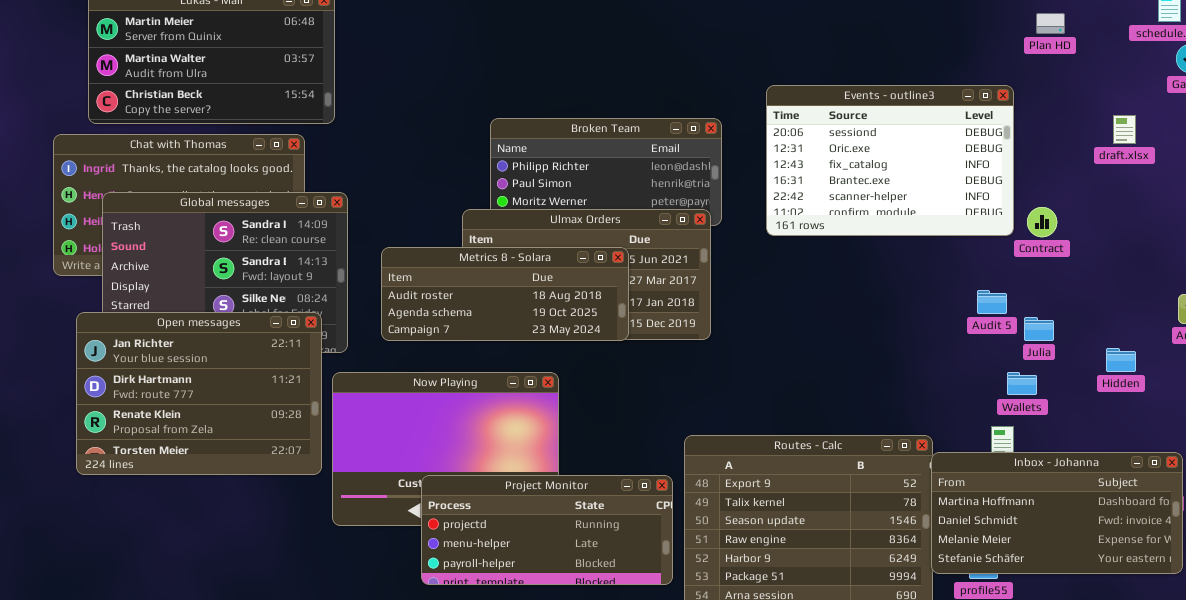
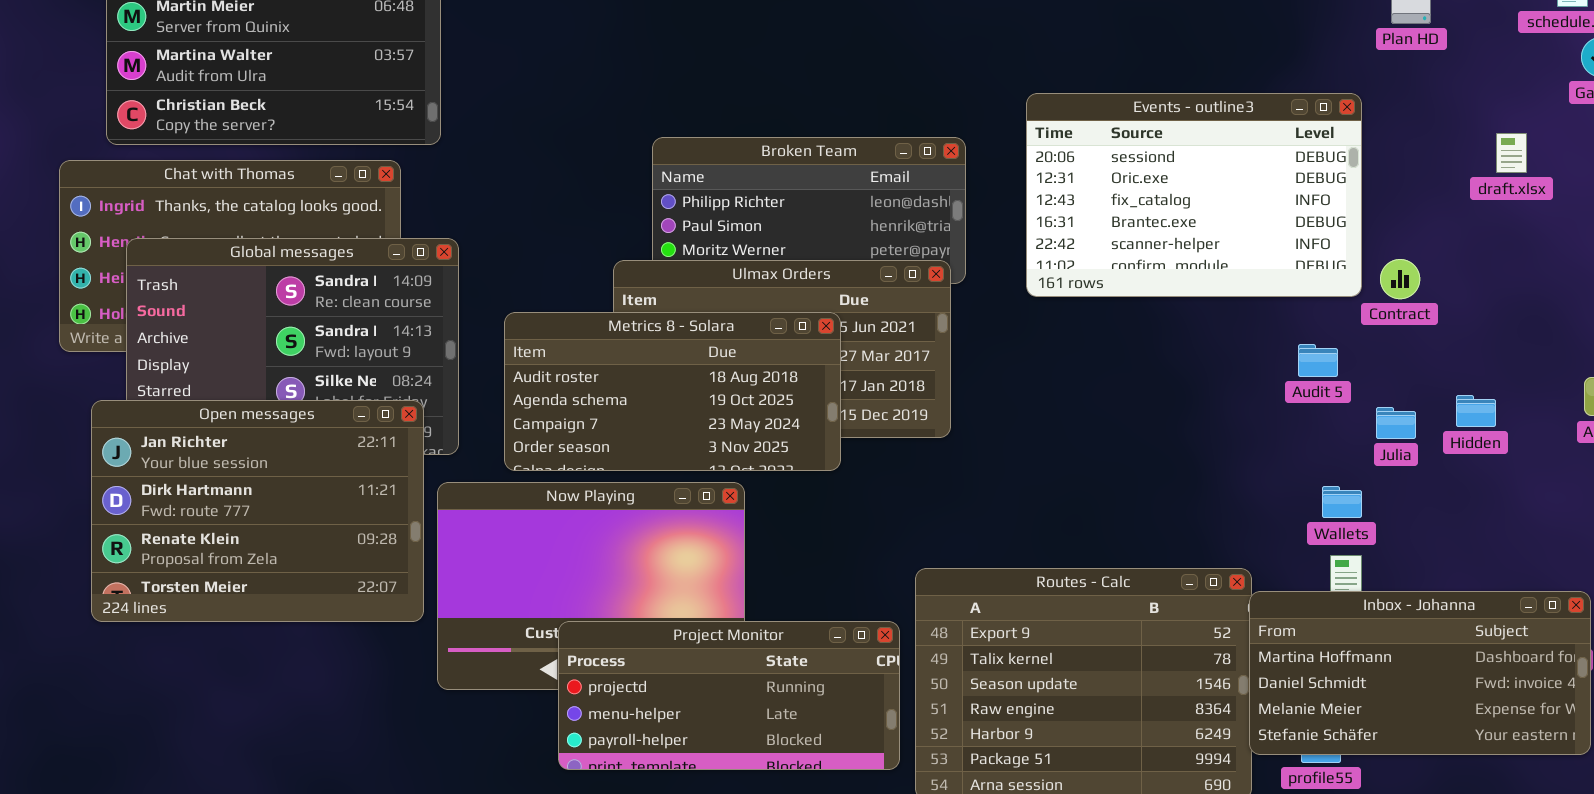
Metrics 8 - Solara: [381,247,629,341] -> [504,312,841,471], resized
Audit 5: [977,290,1007,314] -> [1298,344,1338,377], moved
Hidden: [1106,348,1136,372] -> [1456,395,1496,427], moved
Wallets: [1007,372,1037,395] -> [1322,486,1362,518], moved

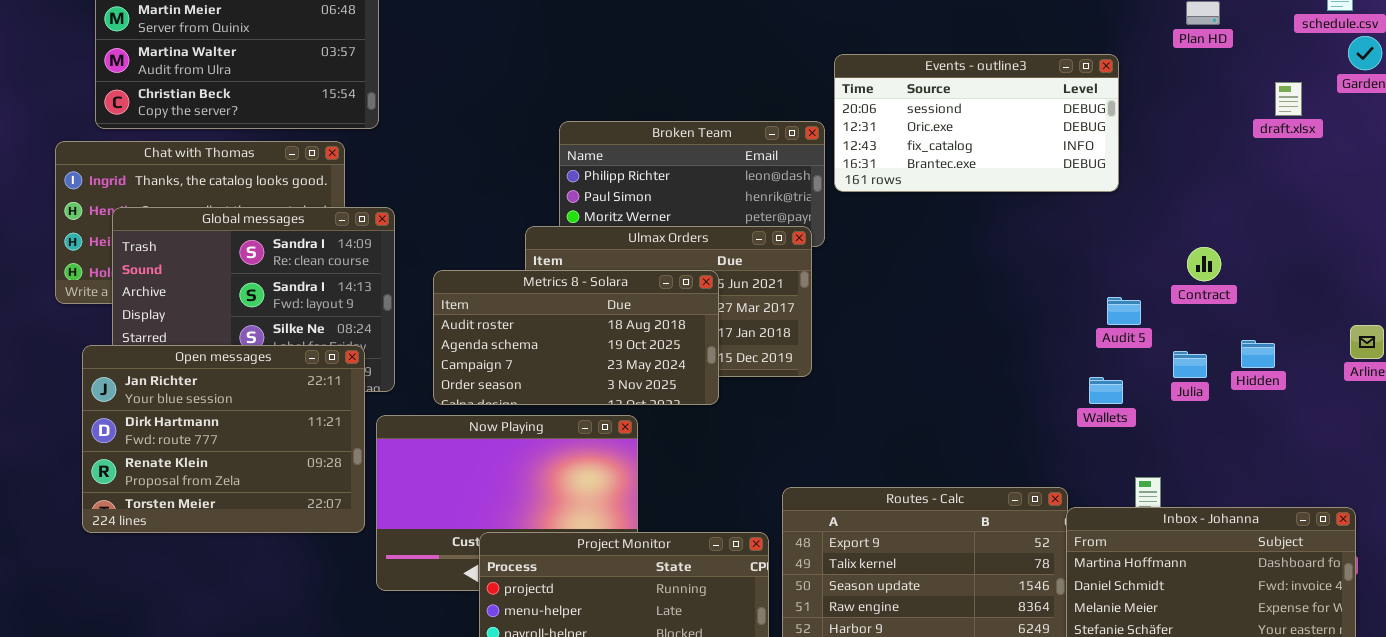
Events - outline3: [1026,93,1362,297] -> [834,54,1119,192], moved, resized
draft.xlsx: [1496,133,1527,173] -> [1275,82,1302,116], moved
Contract: [1380,259,1420,299] -> [1187,247,1221,281], moved
Wallets: [1322,486,1362,518] -> [1089,377,1123,404], moved

